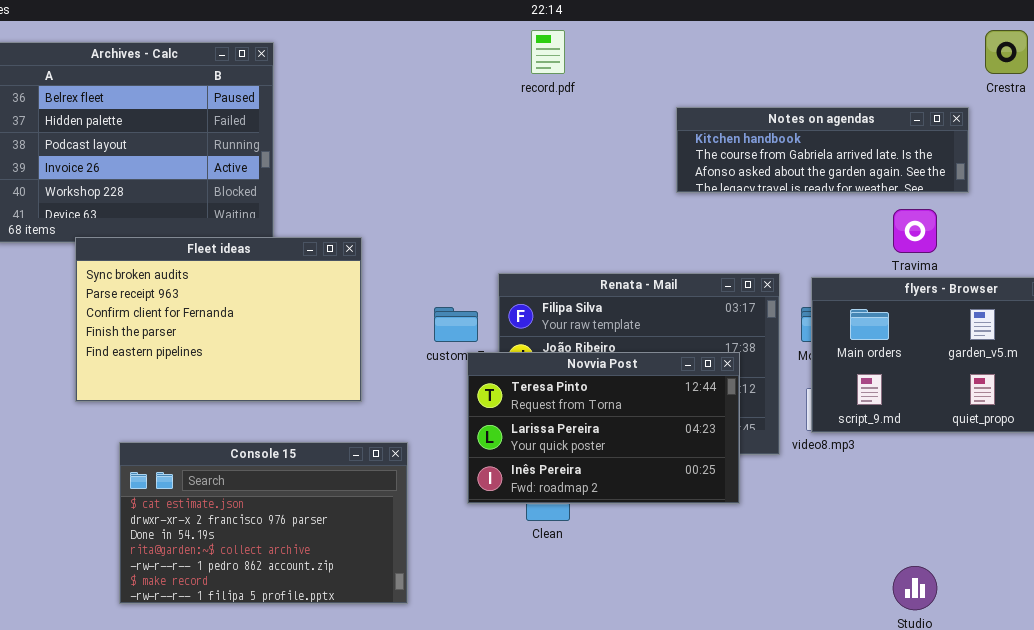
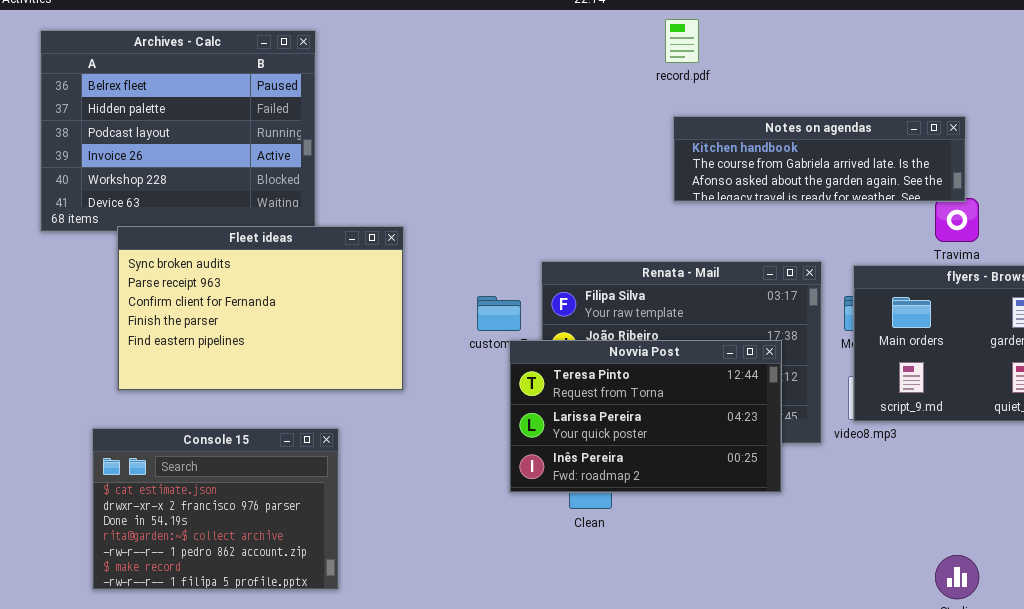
record.pdf: [531,30,565,74] -> [665,19,699,63], moved
Notes on agendas: [676,107,969,193] -> [673,116,966,202], moved
Console 15: [119,442,408,604] -> [92,428,339,590], moved, resized

